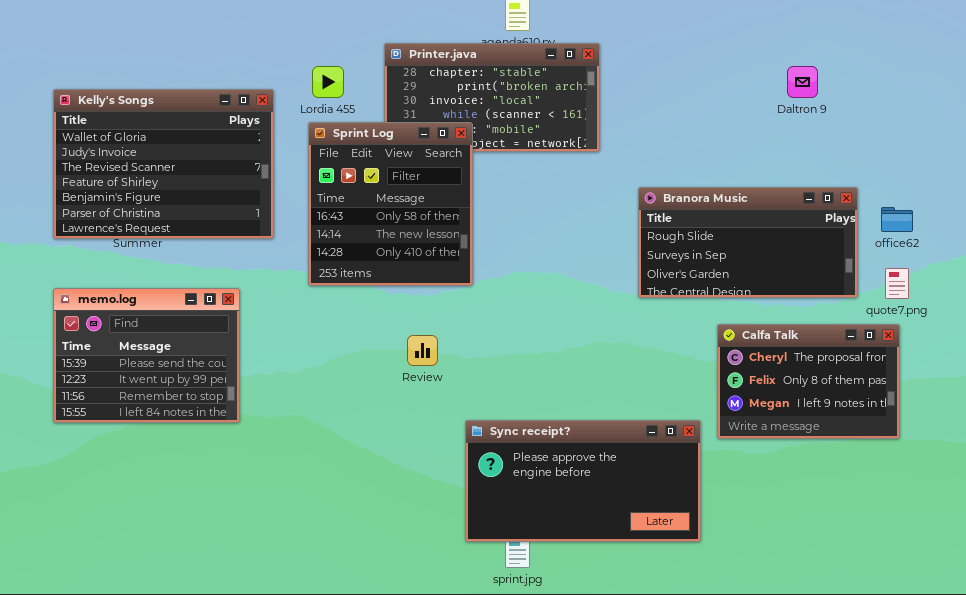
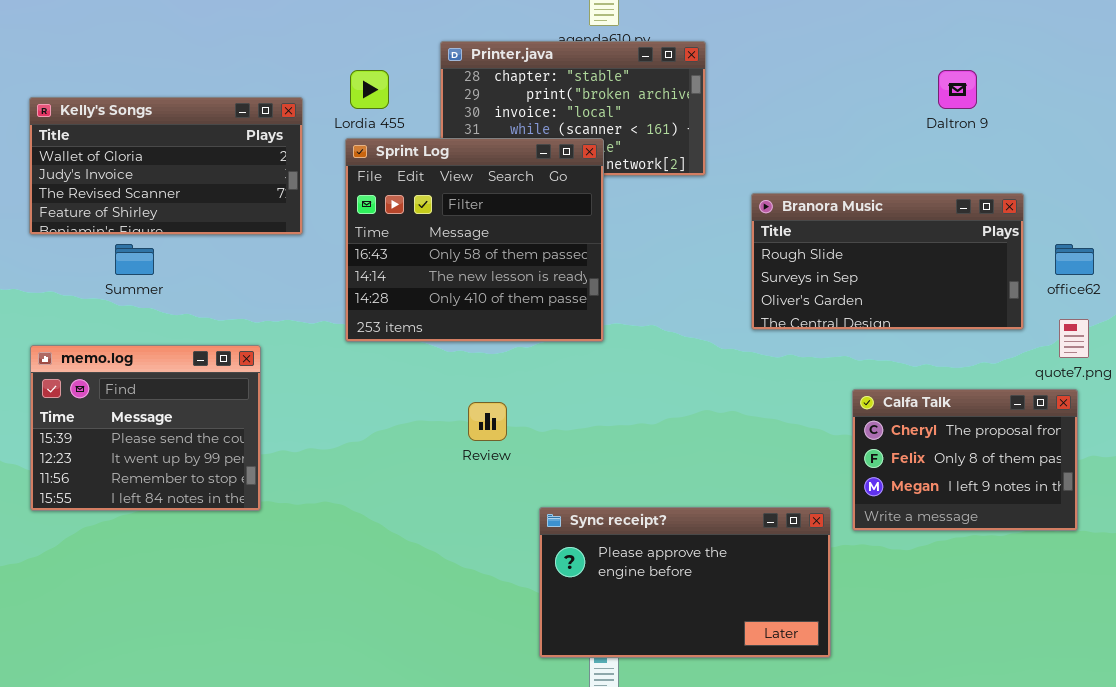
Kelly's Songs: [53,89,274,239] -> [29,97,303,235], resized
Sprint Log: [308,122,473,286] -> [345,138,604,342], resized
Branora Music: [638,187,858,298] -> [751,193,1024,330], moved

